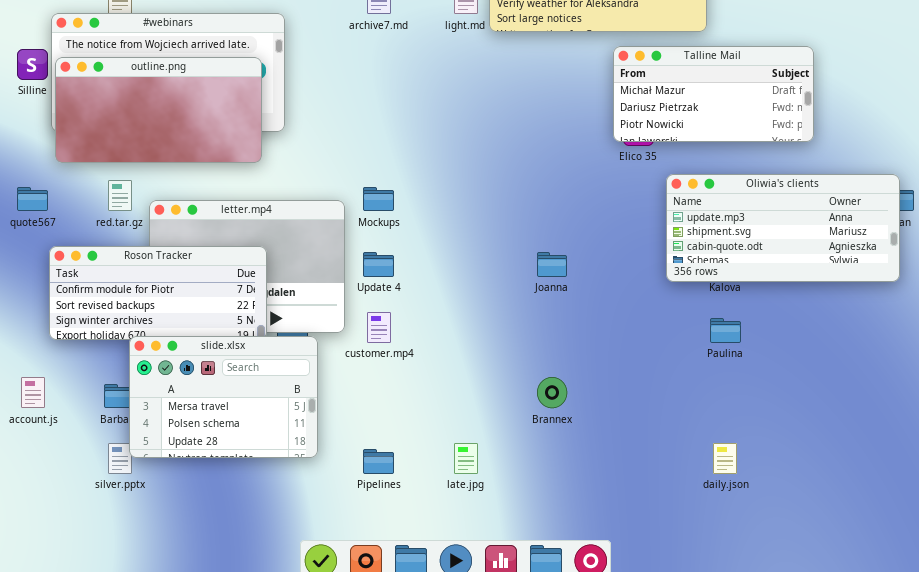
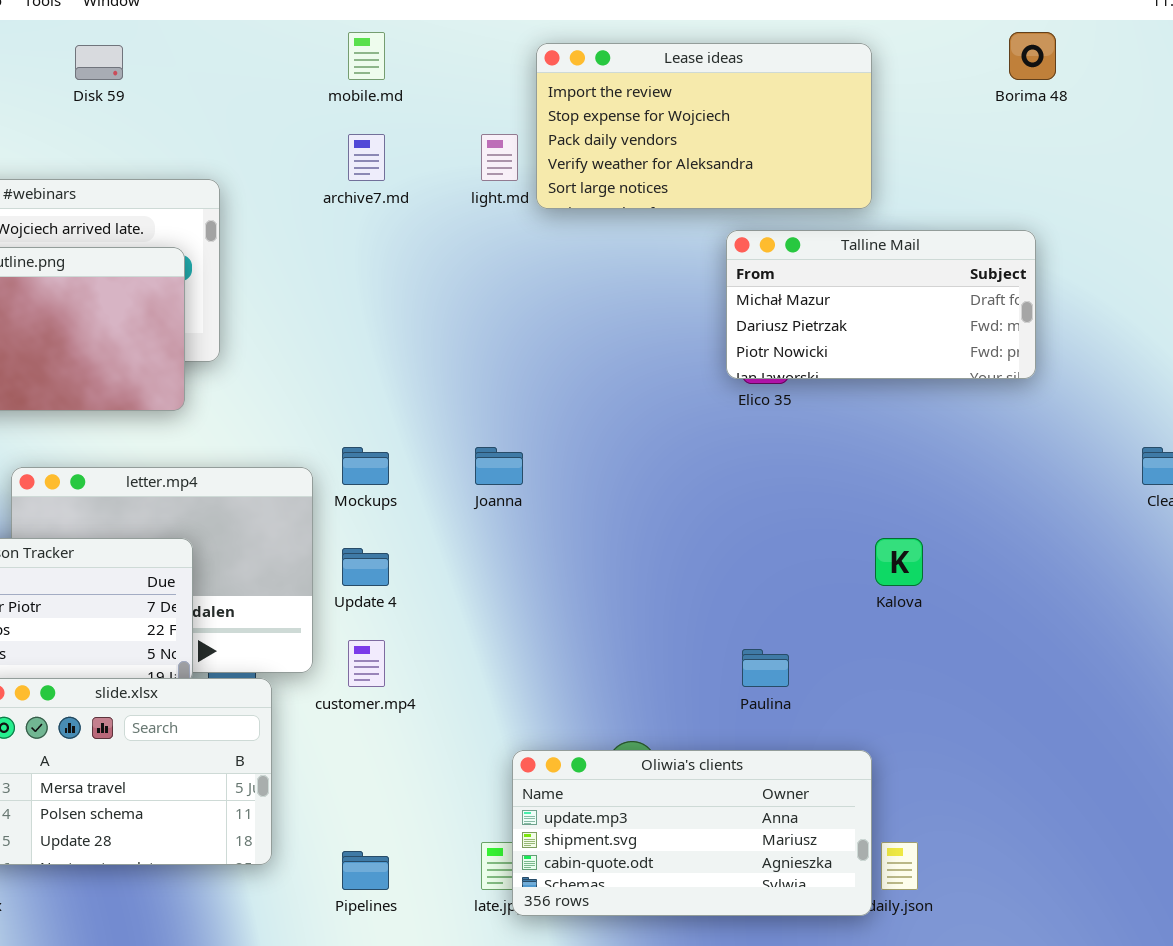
Oliwia's clients: [666,174,900,282] -> [512,750,872,916], moved
Joanna: [537,252,567,277] -> [475,447,523,485], moved
Paulina: [710,318,741,343] -> [742,649,789,687], moved

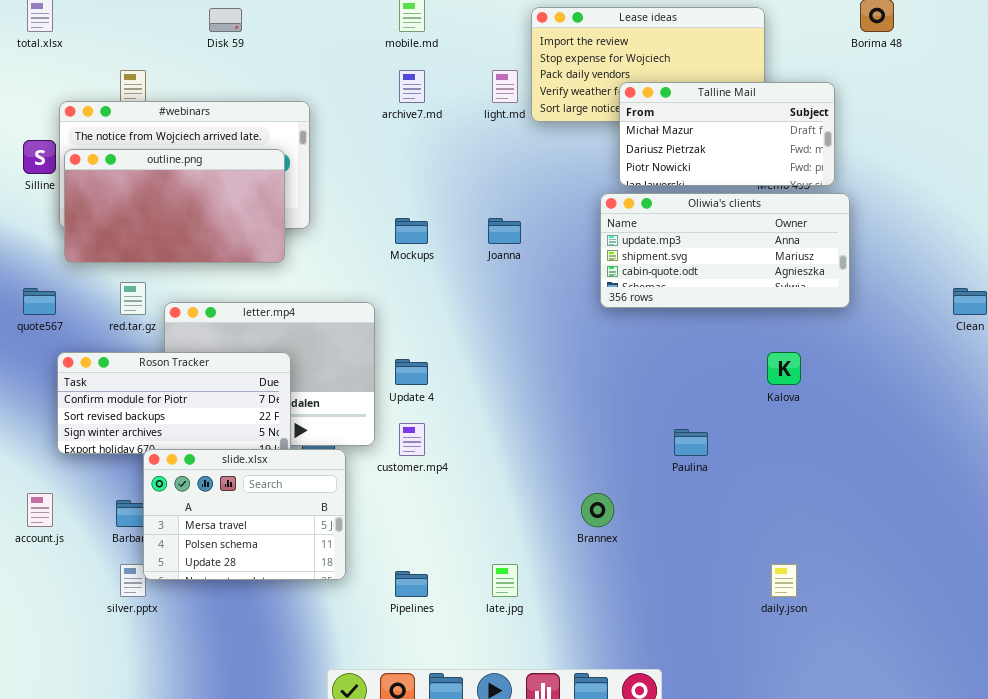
Talline Mail: [726,230,1036,379] -> [619,82,835,186], moved
Mockups: [342,447,389,485] -> [395,218,428,244], moved
Joanna: [475,447,523,485] -> [488,218,521,244], moved
Oliwia's clients: [512,750,872,916] -> [600,193,850,308], moved

